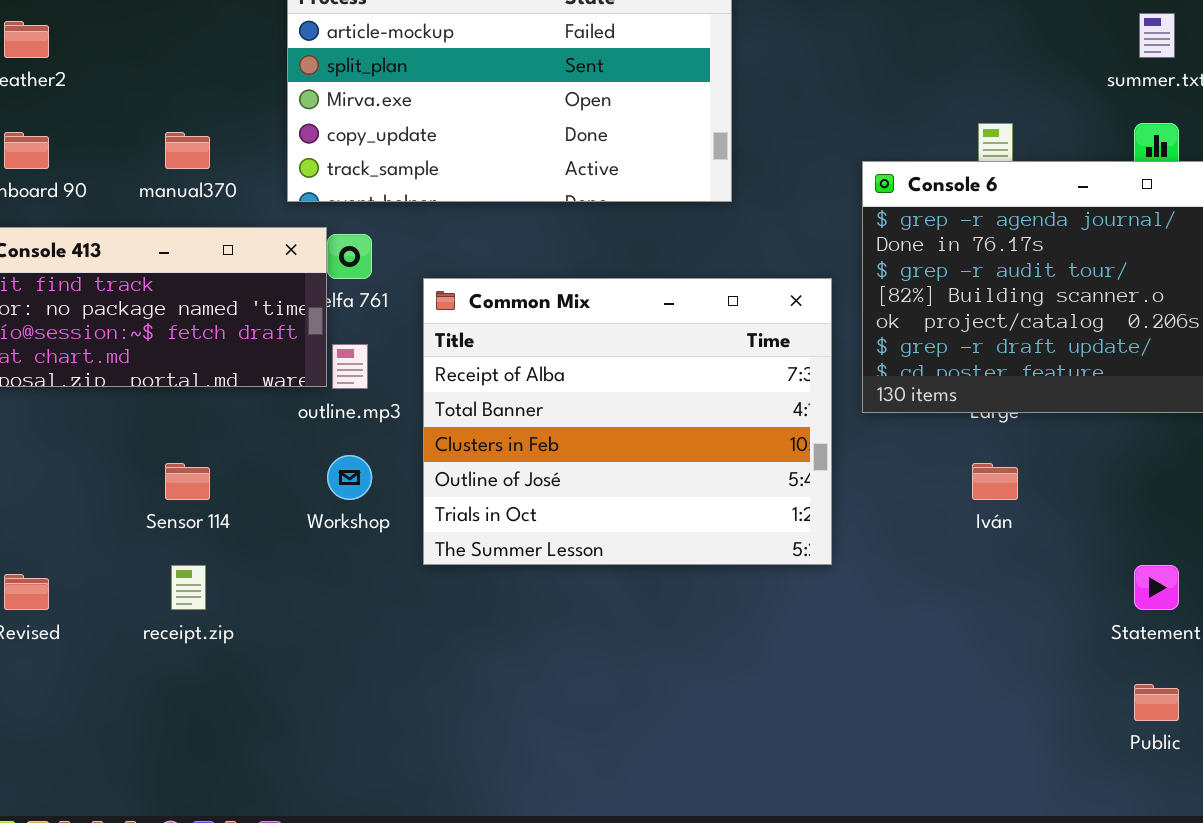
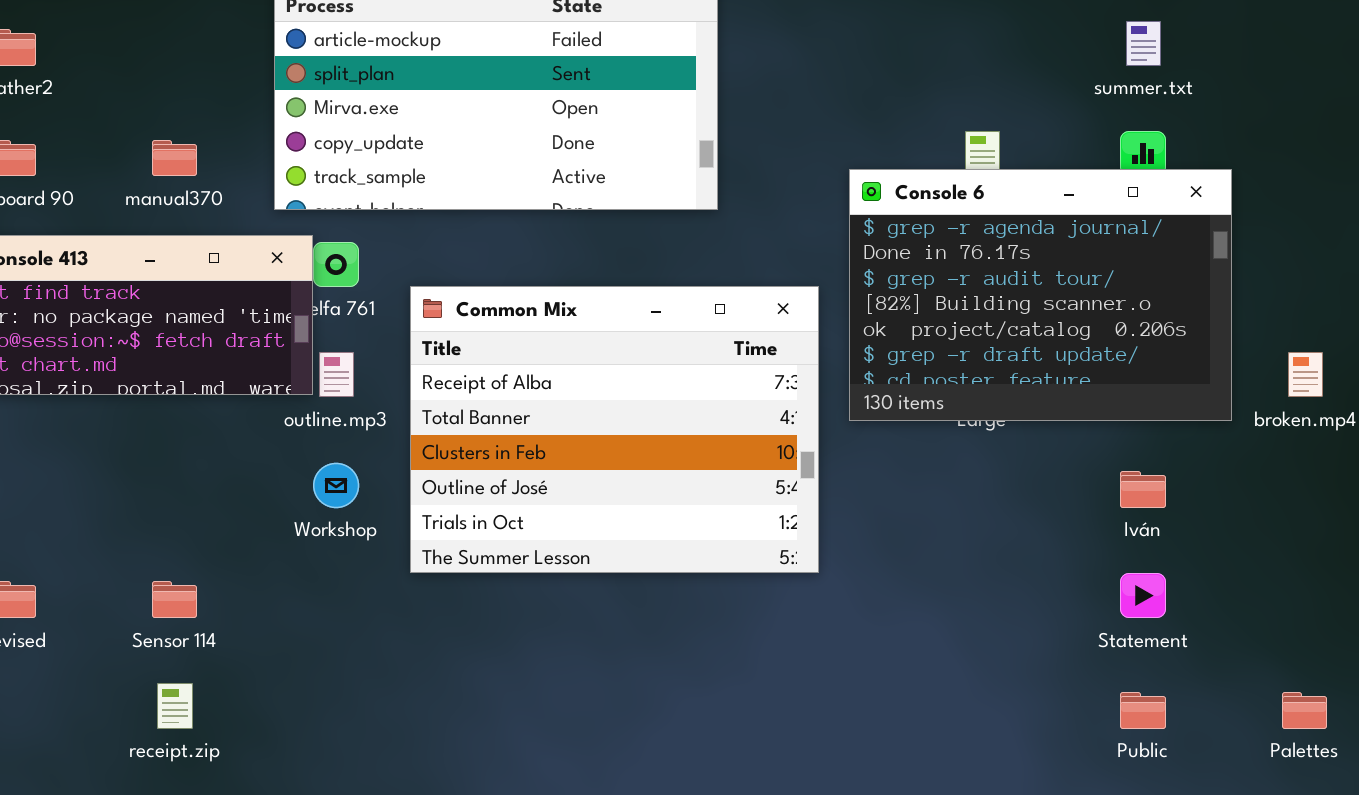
Sensor 114: [165,463,210,500] -> [152,581,197,618], moved
Iván: [972,463,1018,500] -> [1120,471,1166,508], moved
receipt.zip: [171,565,206,610] -> [157,683,193,729], moved

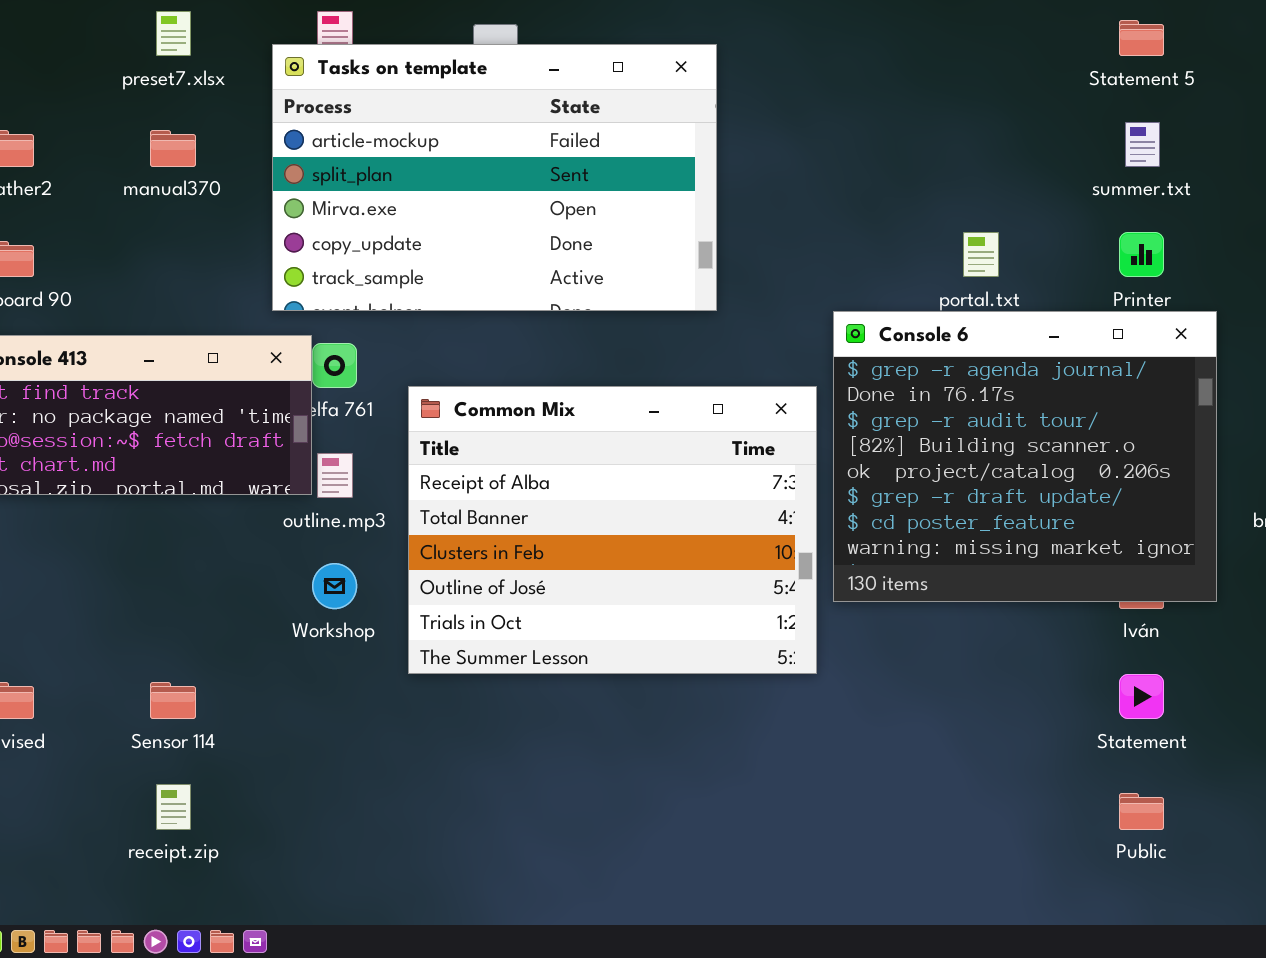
manual370: [152,140,197,176] -> [150,130,196,167], moved
Console 6: [849,169,1232,421] -> [833,311,1217,602], moved, resized

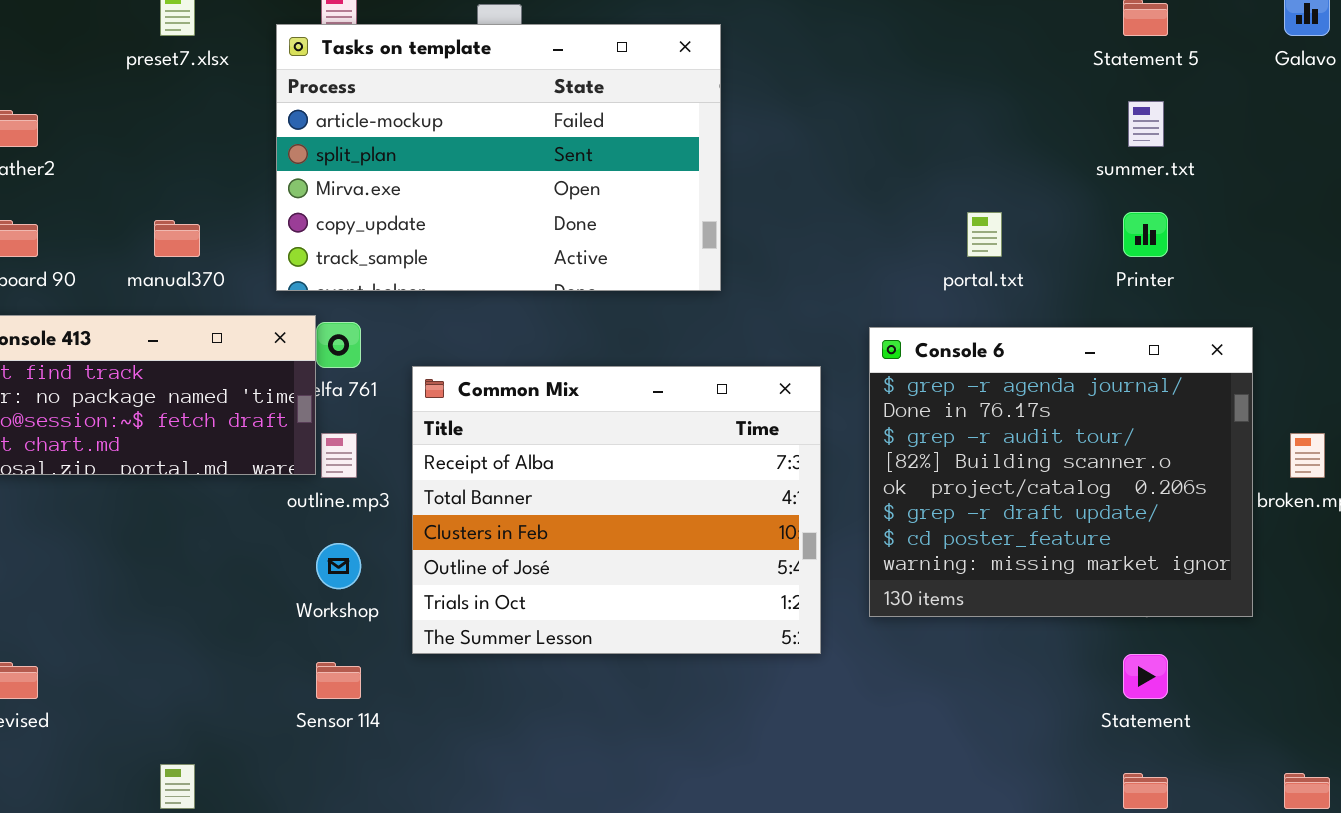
manual370: [150,130,196,167] -> [154,220,200,257], moved
Console 6: [833,311,1217,602] -> [869,327,1253,617], moved
Sensor 114: [150,682,196,719] -> [316,662,361,699], moved

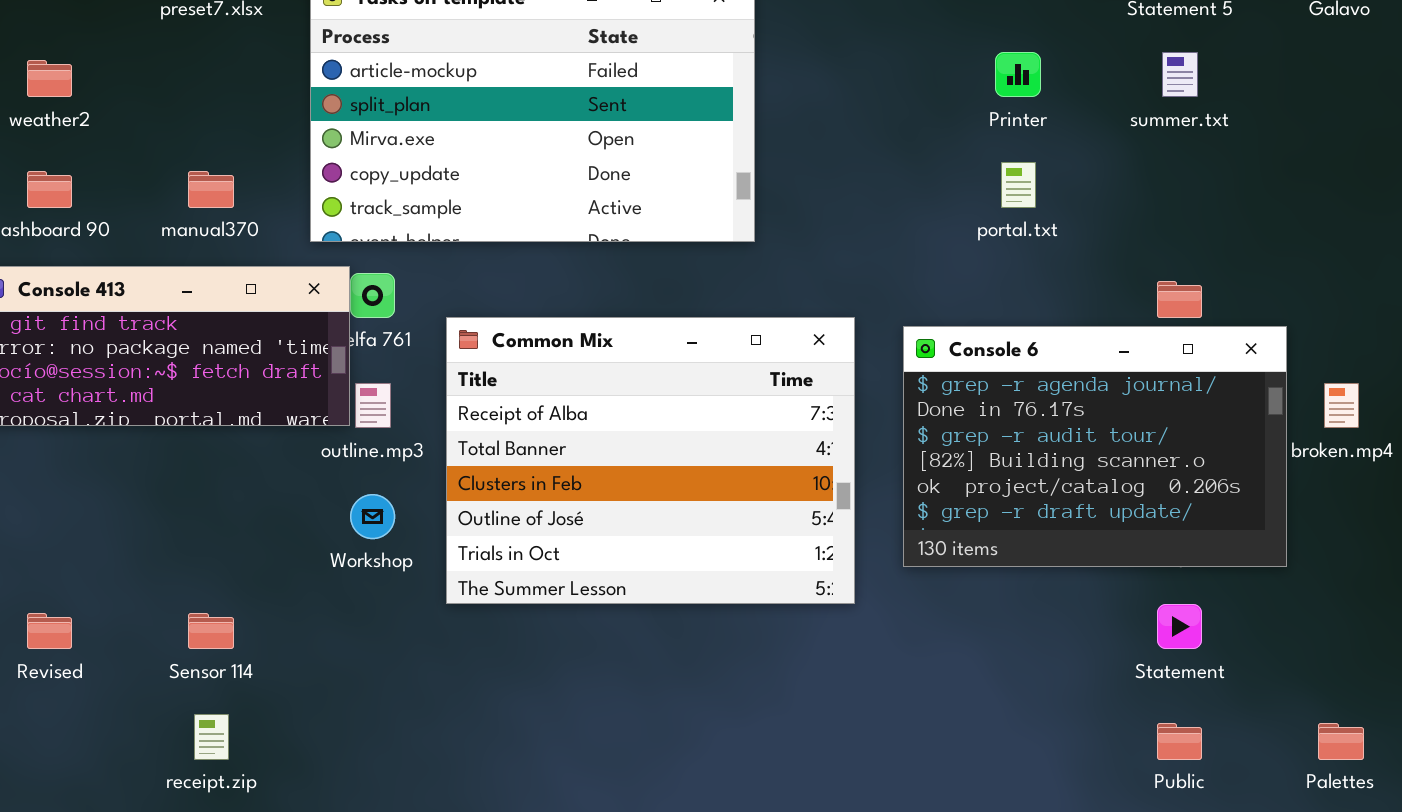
Printer: [1123,212,1168,257] -> [995,52,1041,97], moved
Console 6: [869,327,1253,617] -> [903,326,1287,567], resized
Sensor 114: [316,662,361,699] -> [188,613,234,649], moved

